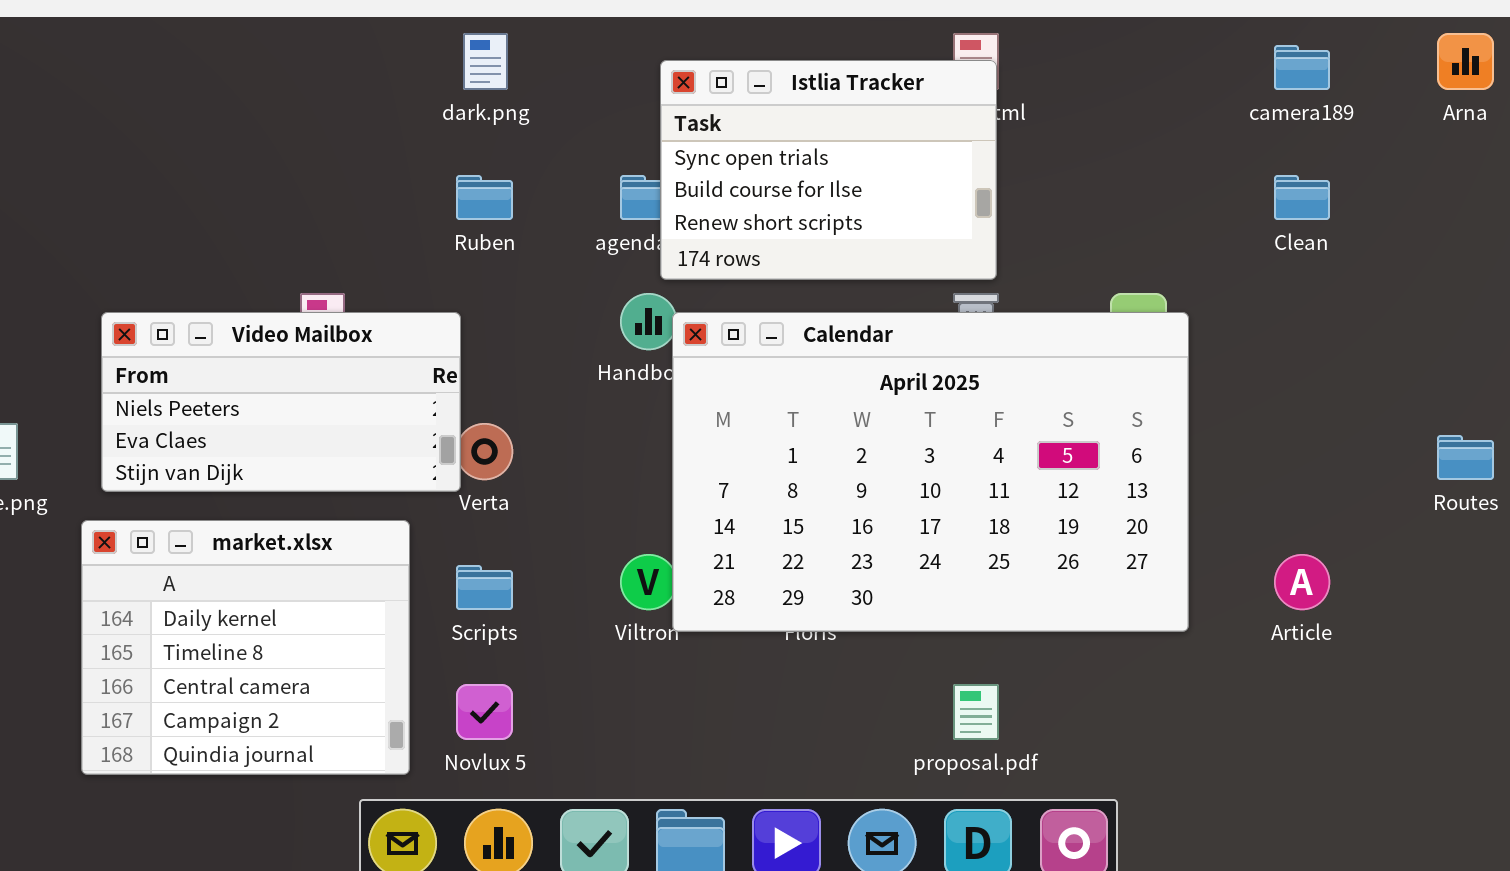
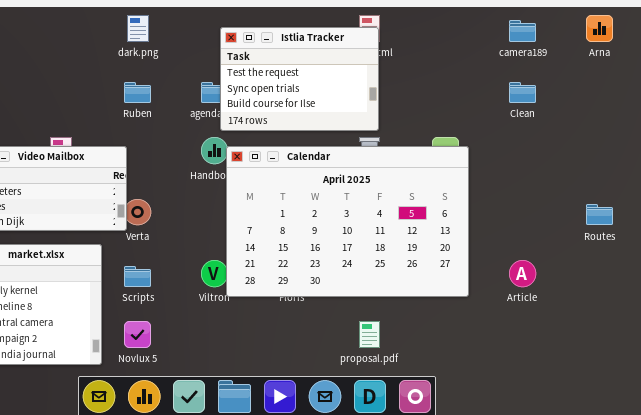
Istlia Tracker: [660,60,997,280] -> [220,27,379,131], scrolled up 1 row

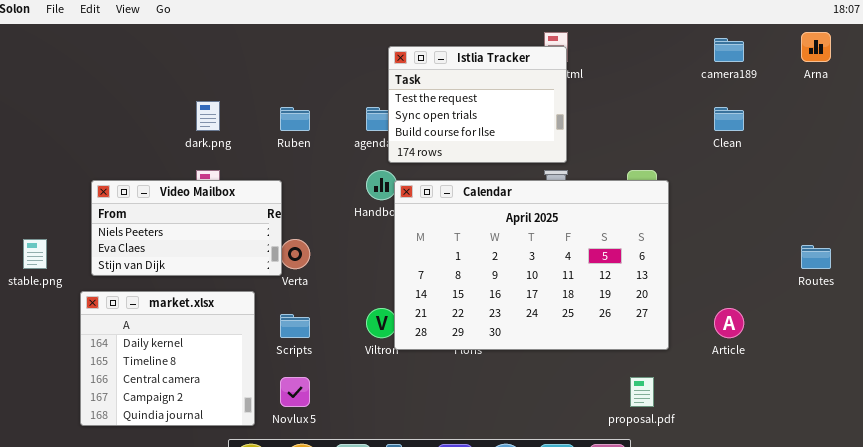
dark.png: [127,15,149,42] -> [196,101,220,131], moved
proposal.pdf: [359,321,380,348] -> [630,377,654,407], moved

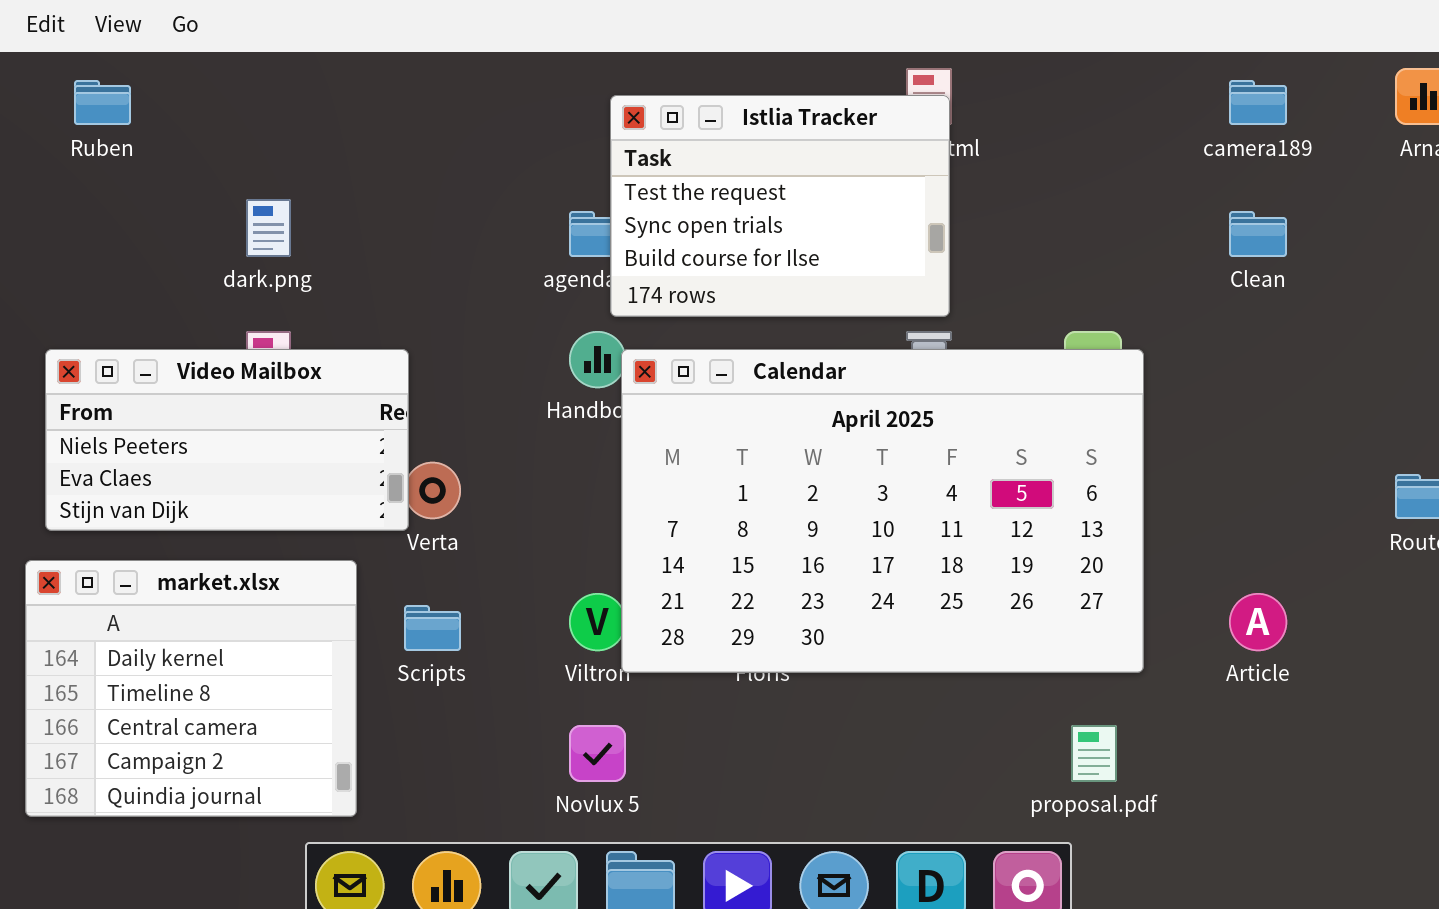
Ruben: [280,107,310,131] -> [74,80,131,125], moved
Novlux 5: [280,377,310,407] -> [569,725,626,782], moved

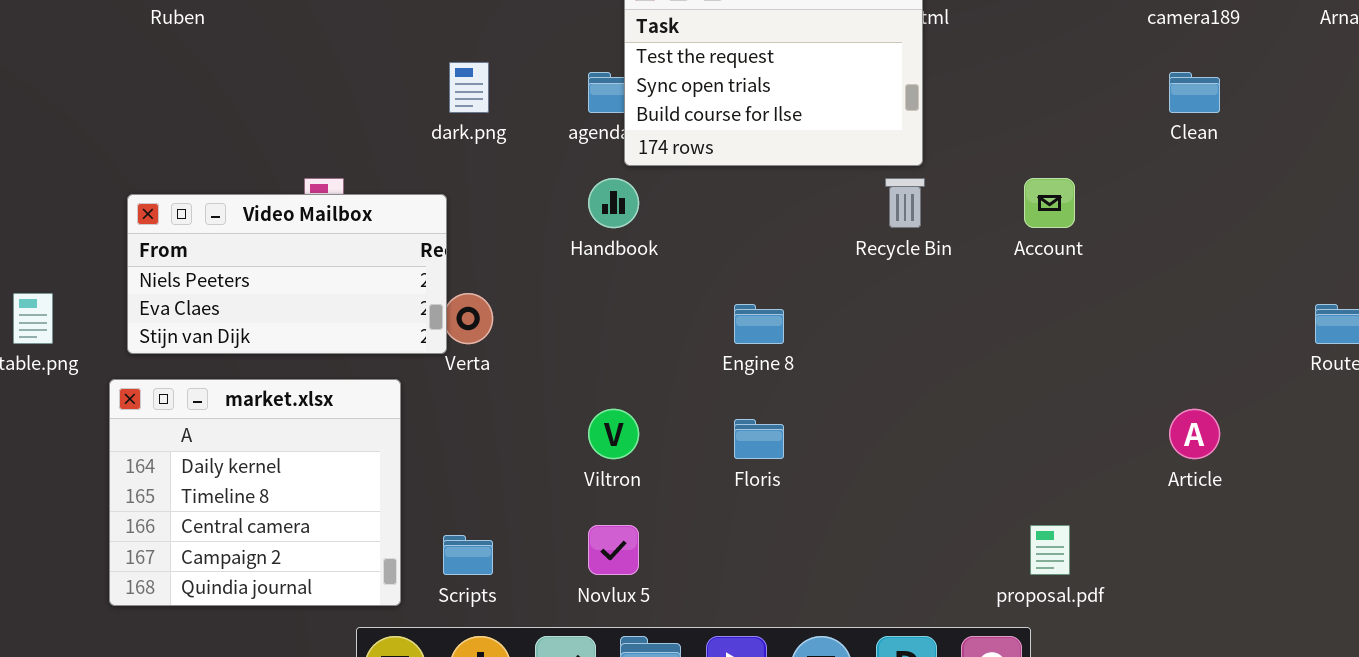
dark.png: [246,199,291,257] -> [449,62,489,113], moved
Calendar: [621,349,1144,673] -> none, closed
Scripts: [404,605,461,651] -> [443,535,493,575], moved

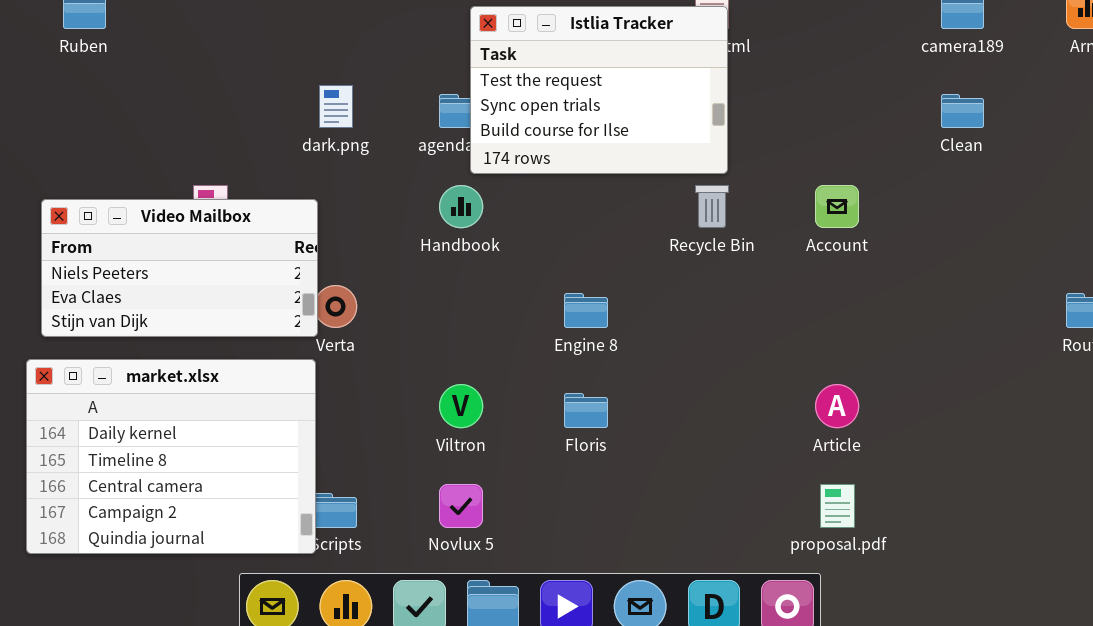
market.xlsx: [109,379,401,606] -> [26,359,316,554], resized
Article: [1169,409,1220,459] -> [815,384,859,428], moved

